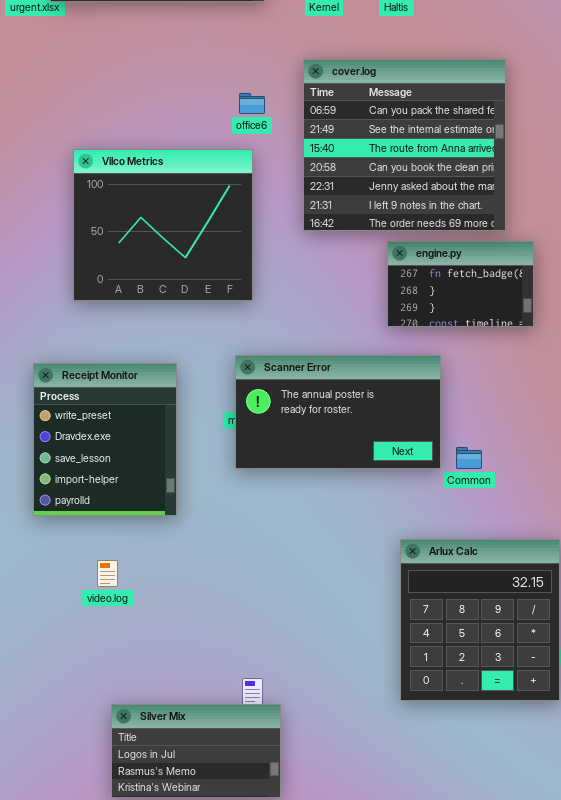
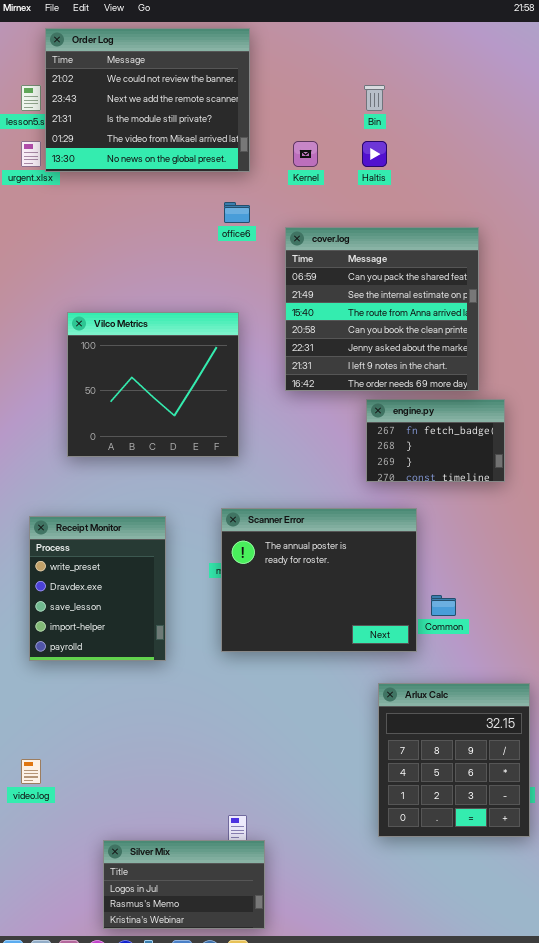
office6: [239,93,265,114] -> [224,202,250,223], moved
Scanner Error: [235,355,441,469] -> [221,508,417,652], resized
video.log: [97,560,118,587] -> [21,759,41,784], moved

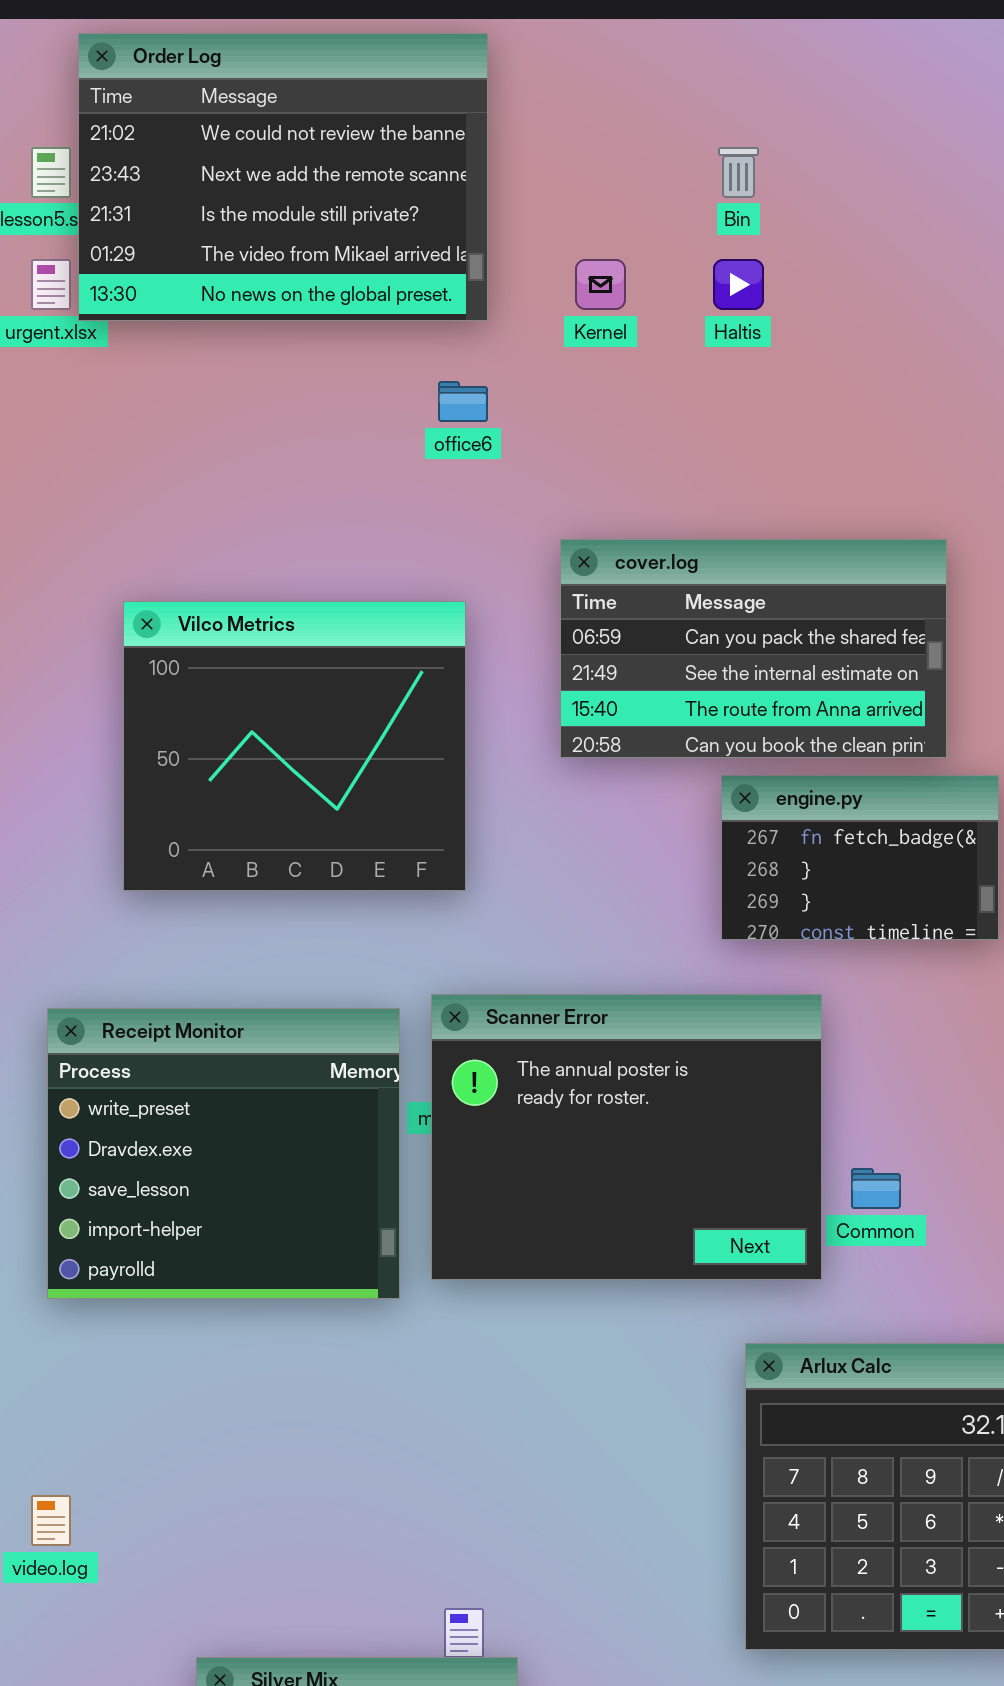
cover.log: [285,227,479,391] -> [560,539,947,758], resized
Receipt Monitor: [29,516,166,661] -> [47,1008,400,1299], resized

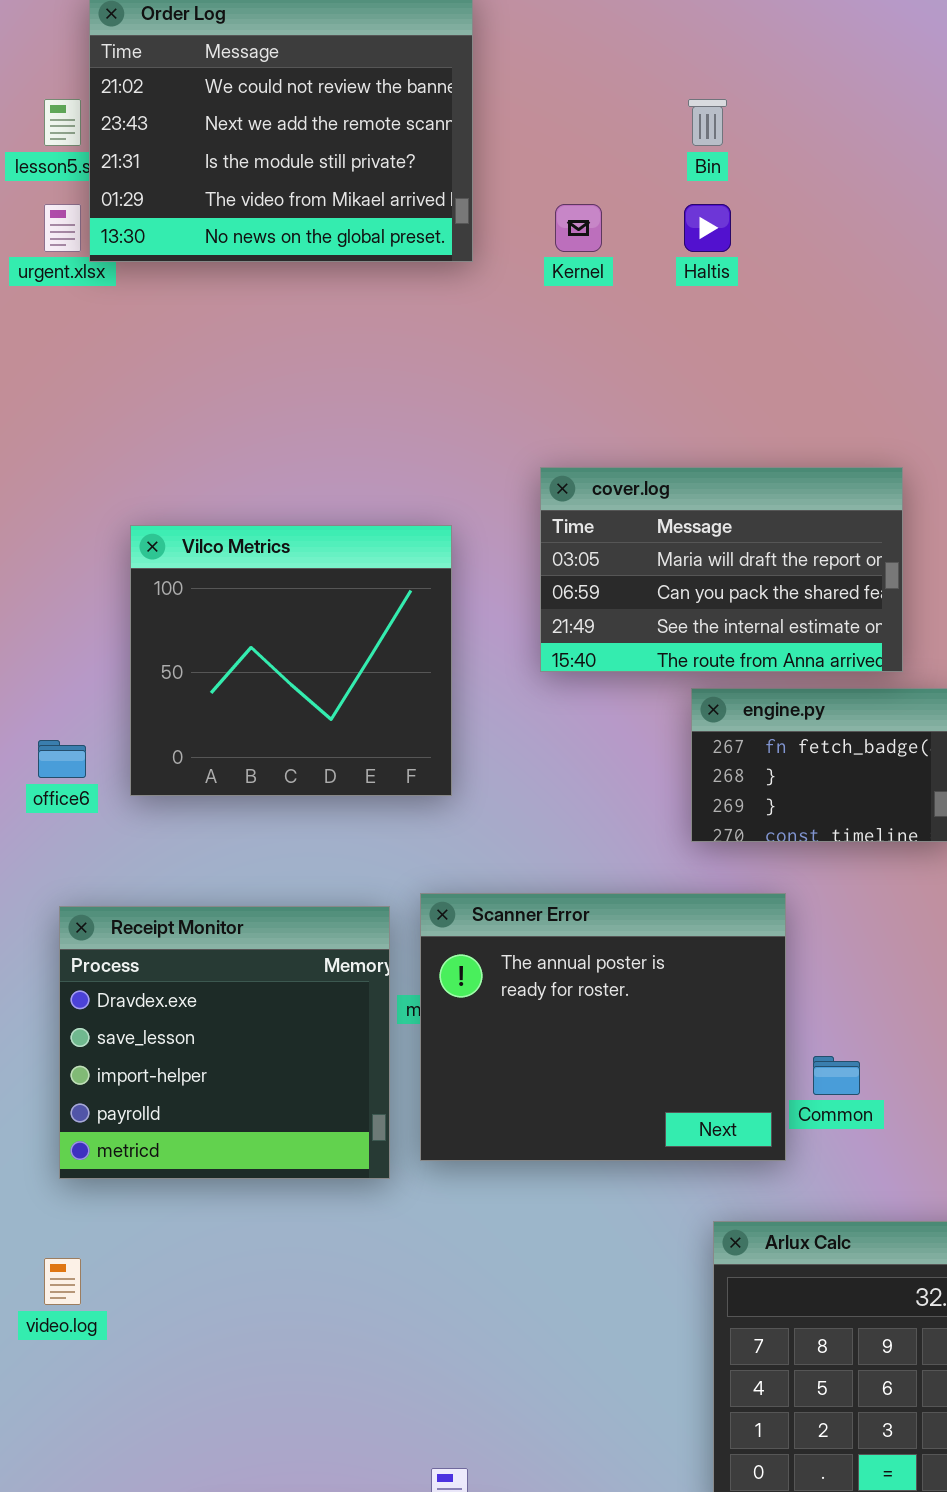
office6: [438,381,488,422] -> [38,740,86,778], moved
cover.log: [560,539,947,758] -> [540,467,903,672], scrolled up 1 row
Receipt Monitor: [47,1008,400,1299] -> [59,906,390,1179], scrolled down 1 row
video.log: [31,1495,71,1546] -> [44,1258,81,1305], moved

